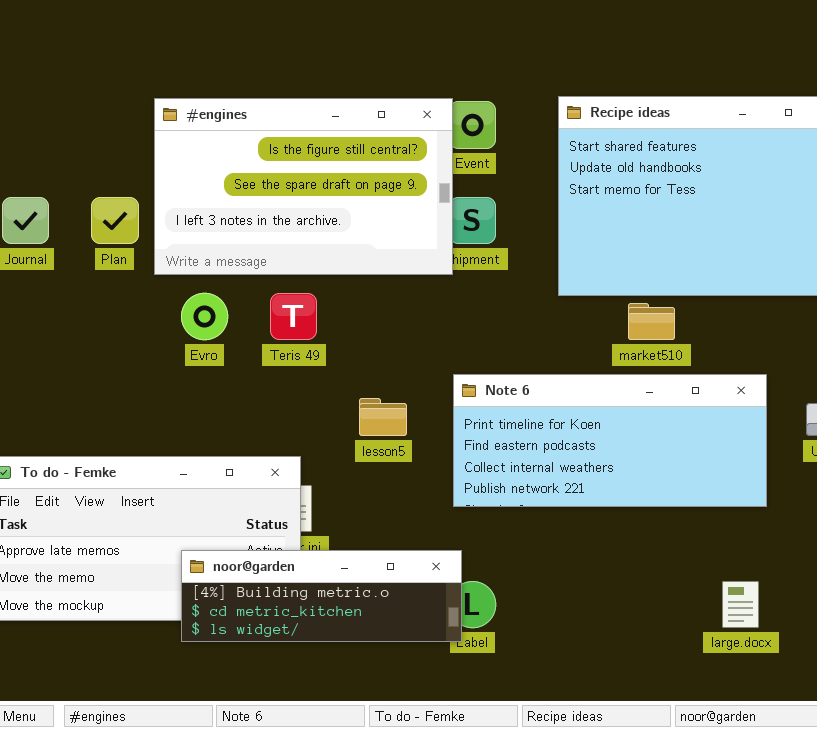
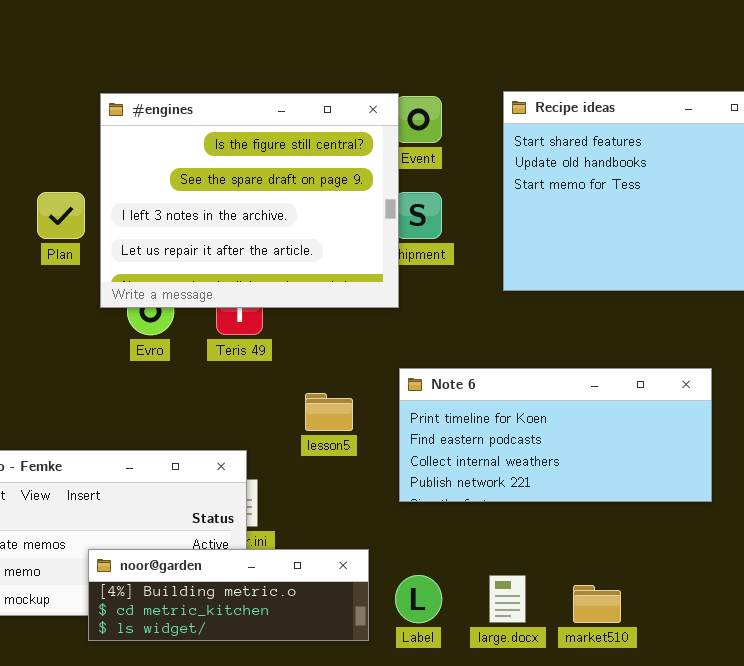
#engines: [154,98,453,275] -> [100,93,399,308], resized
market510: [628,303,675,340] -> [573,585,621,623], moved
noor@garden: [181,550,462,642] -> [88,549,369,641], moved
large.docx: [722,581,759,628] -> [489,575,526,623], moved

